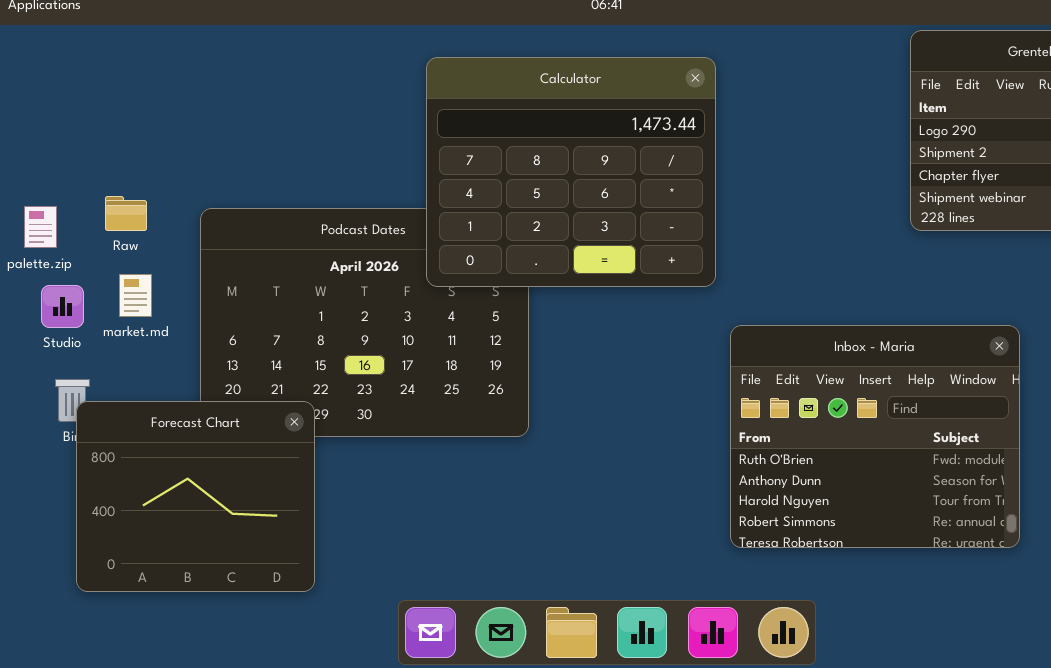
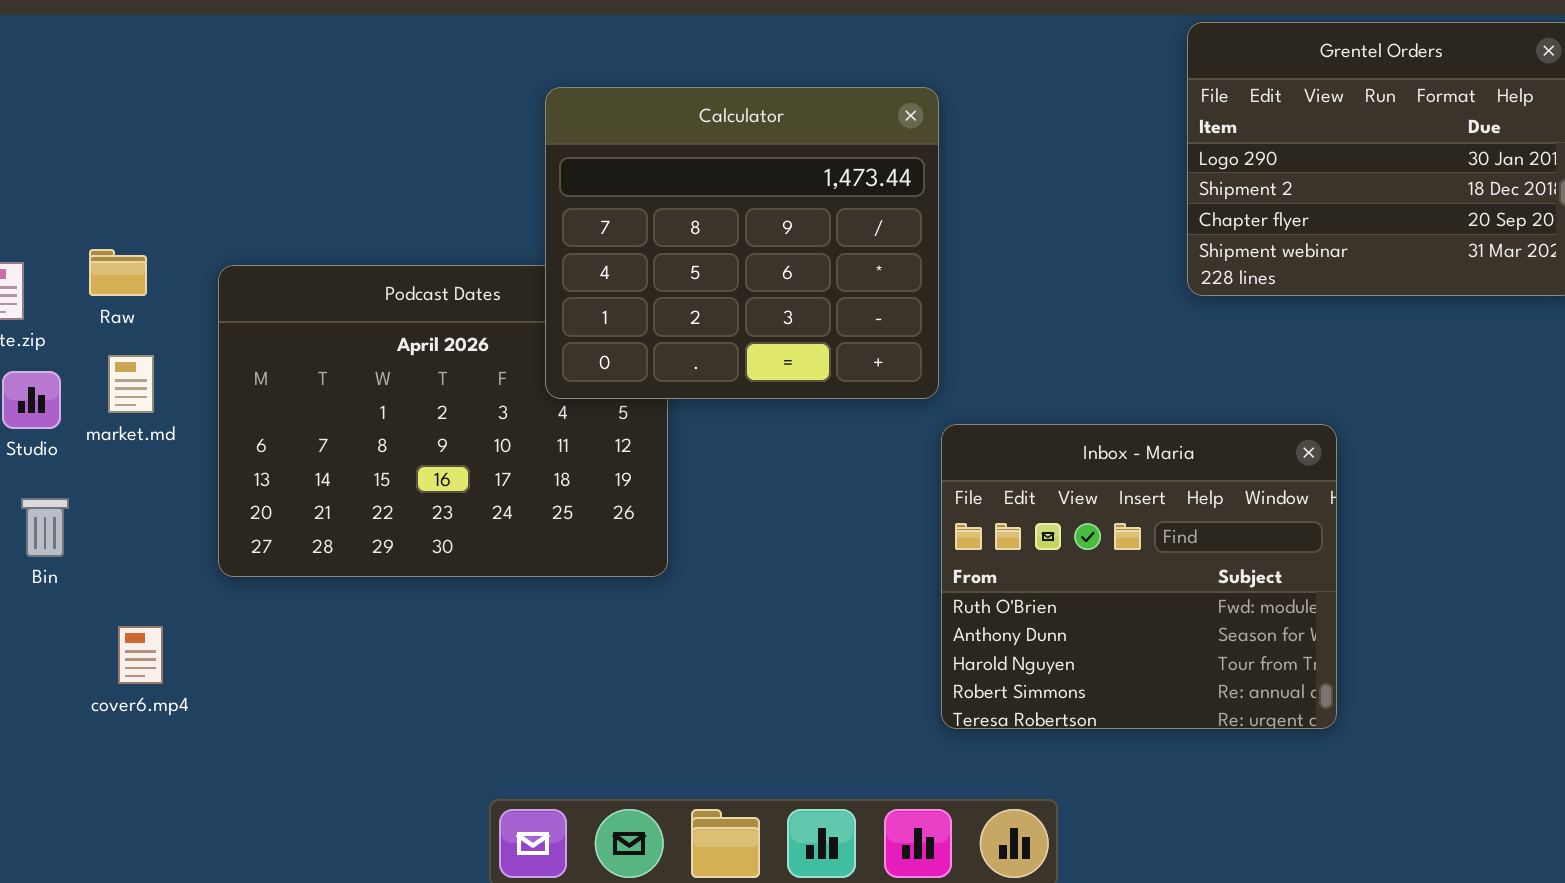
Calculator: [426,57,716,287] -> [545,87,939,399], moved
Forecast Chart: [76,401,315,592] -> none, closed

